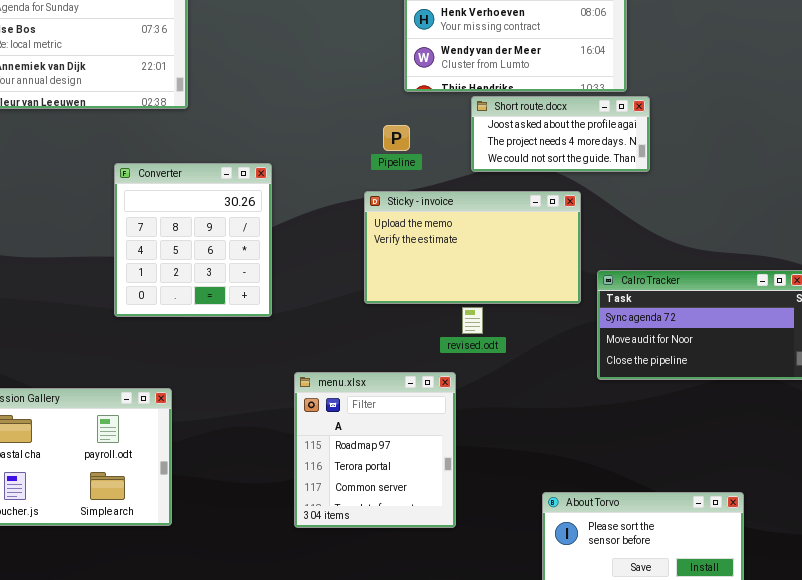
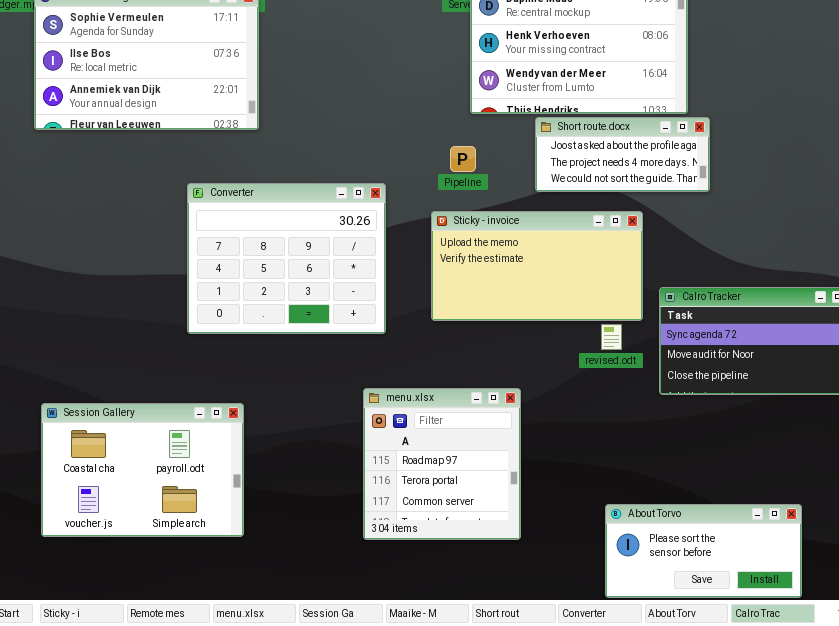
Converter: [114,163,272,317] -> [187,183,386,334], resized
revised.odt: [462,307,483,334] -> [601,324,622,350], moved

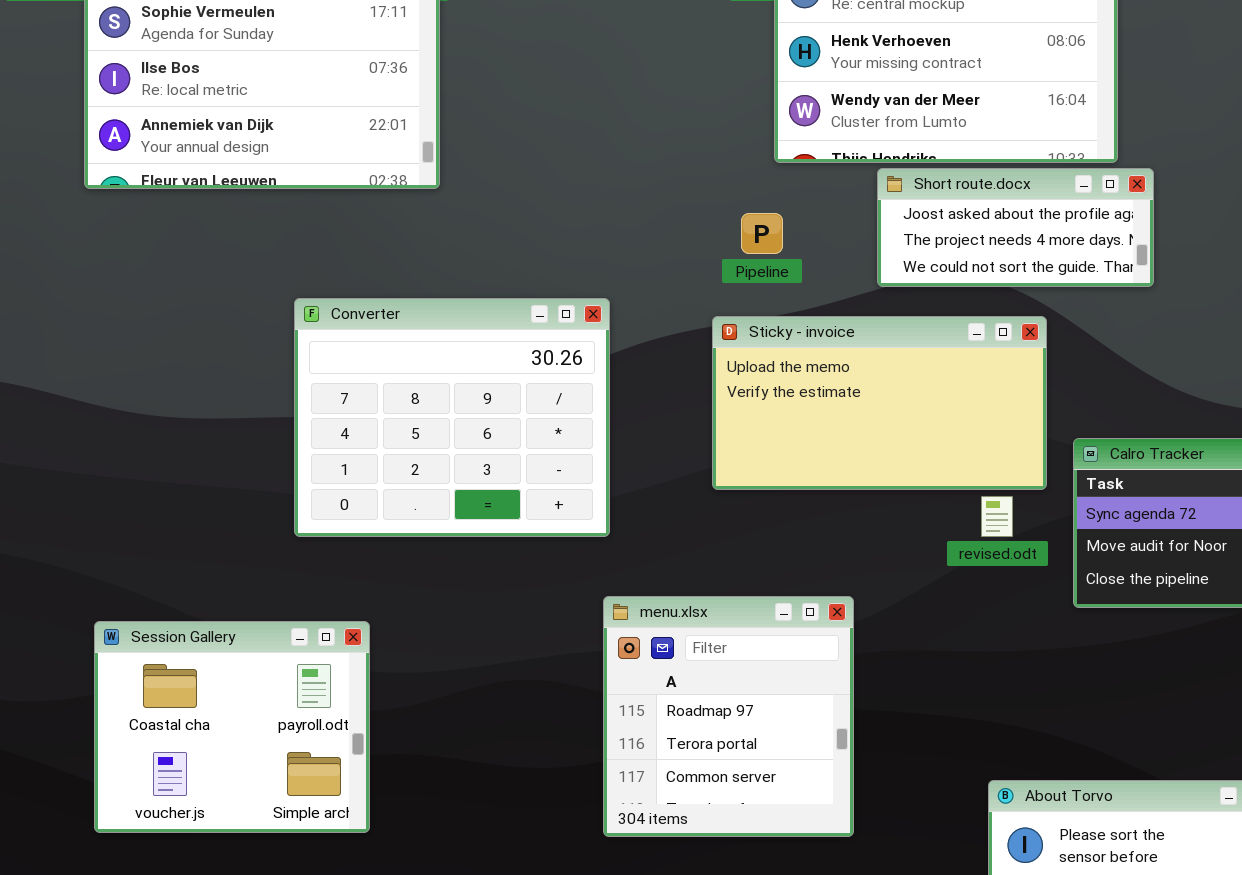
Converter: [187,183,386,334] -> [294,298,610,537], moved
Session Gallery: [41,403,244,537] -> [94,621,370,833], resized

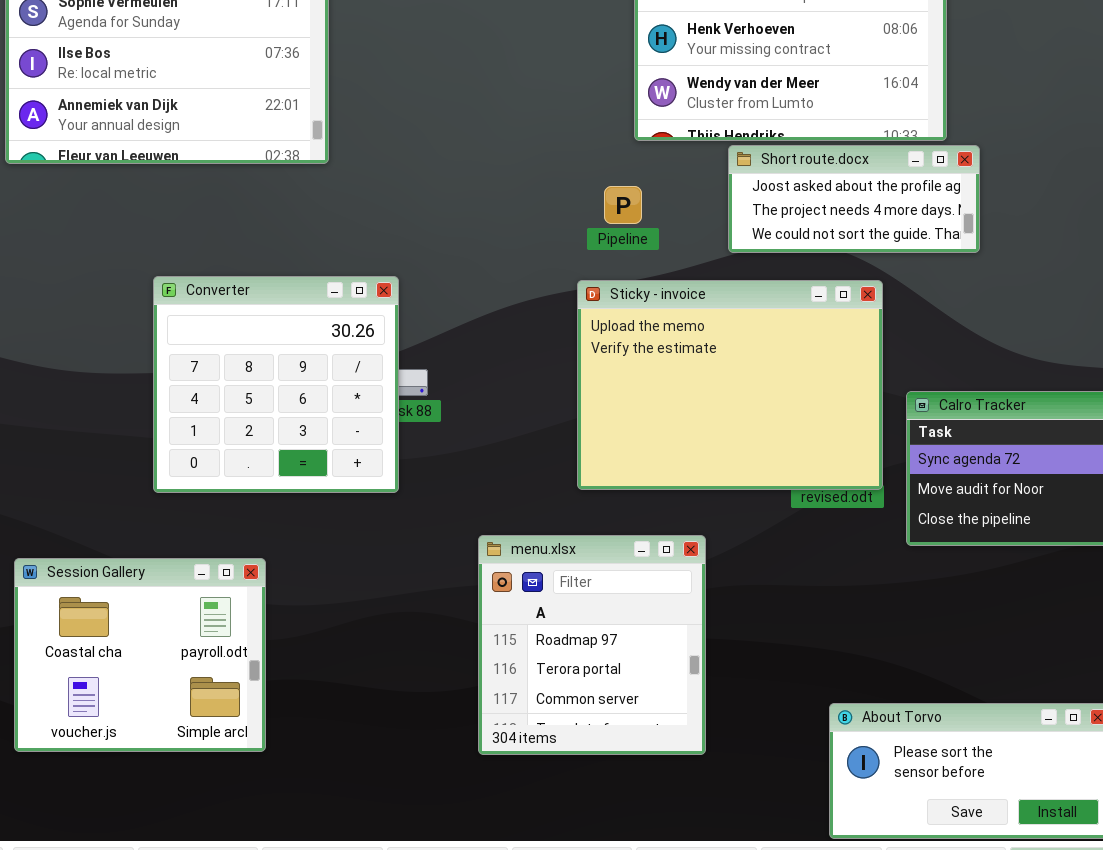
Converter: [294,298,610,537] -> [153,276,399,493], moved, resized
Sticky - invoice: [712,316,1047,490] -> [577,280,883,490], resized

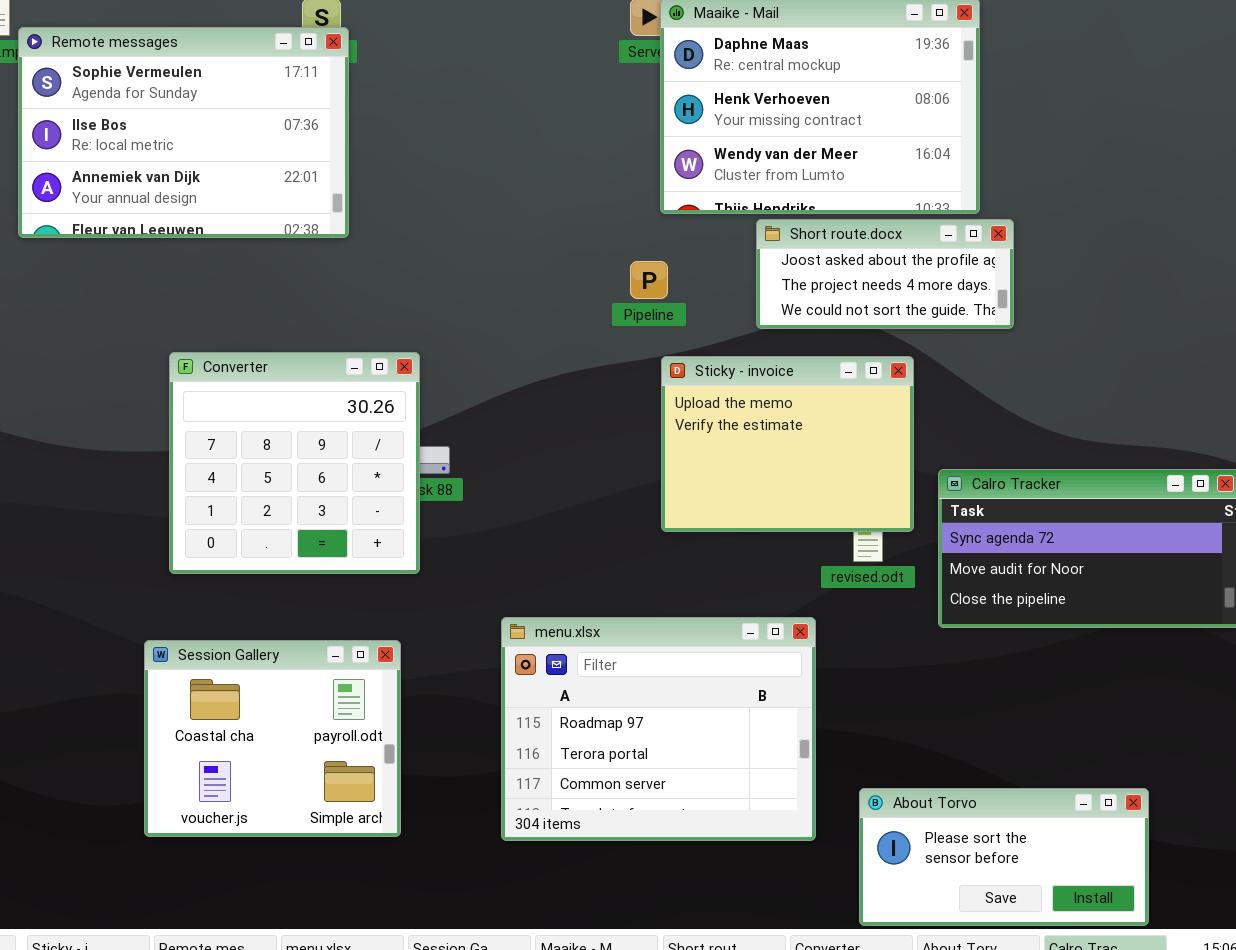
Sticky - invoice: [577,280,883,490] -> [661,356,914,532], resized
menu.xlsx: [478,535,706,755] -> [501,617,816,841], resized
Session Gallery: [14,558,266,752] -> [144,640,401,837], moved

